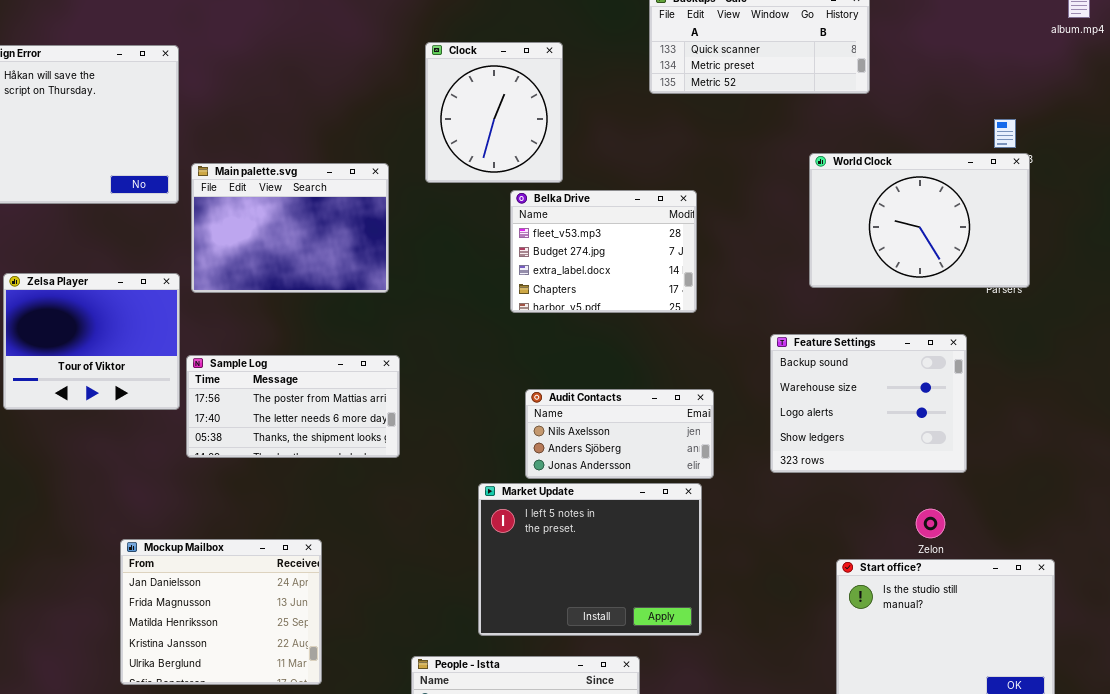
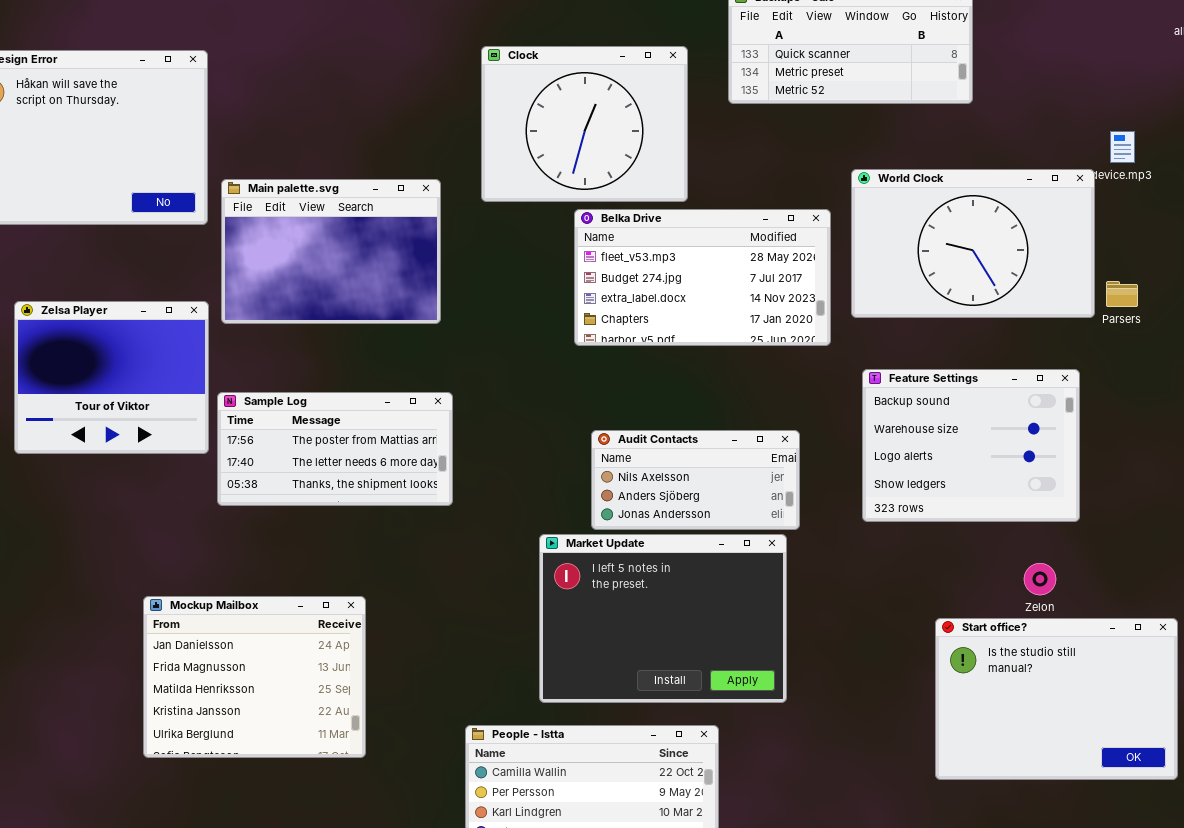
Clock: [425,42,563,183] -> [481,46,688,202], resized
World Clock: [809,153,1030,288] -> [851,169,1095,318], moved
Belka Drive: [510,190,697,313] -> [574,209,831,346], resized

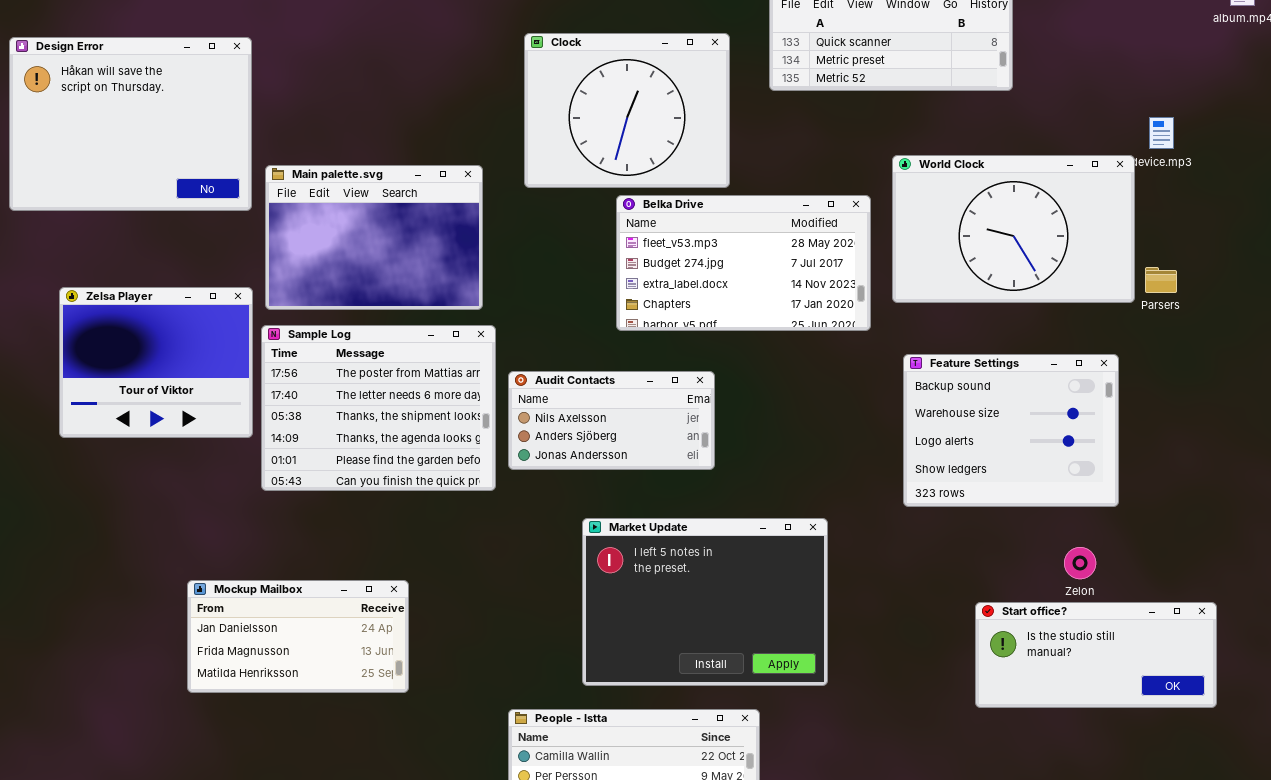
Sample Log: [217,392,453,506] -> [261,325,496,491], resized
Audit Contacts: [591,430,800,530] -> [508,371,715,470], moved
Mockup Mailbox: [143,596,366,758] -> [187,580,409,693], resized
Start office?: [935,618,1178,780] -> [975,602,1217,708], resized

